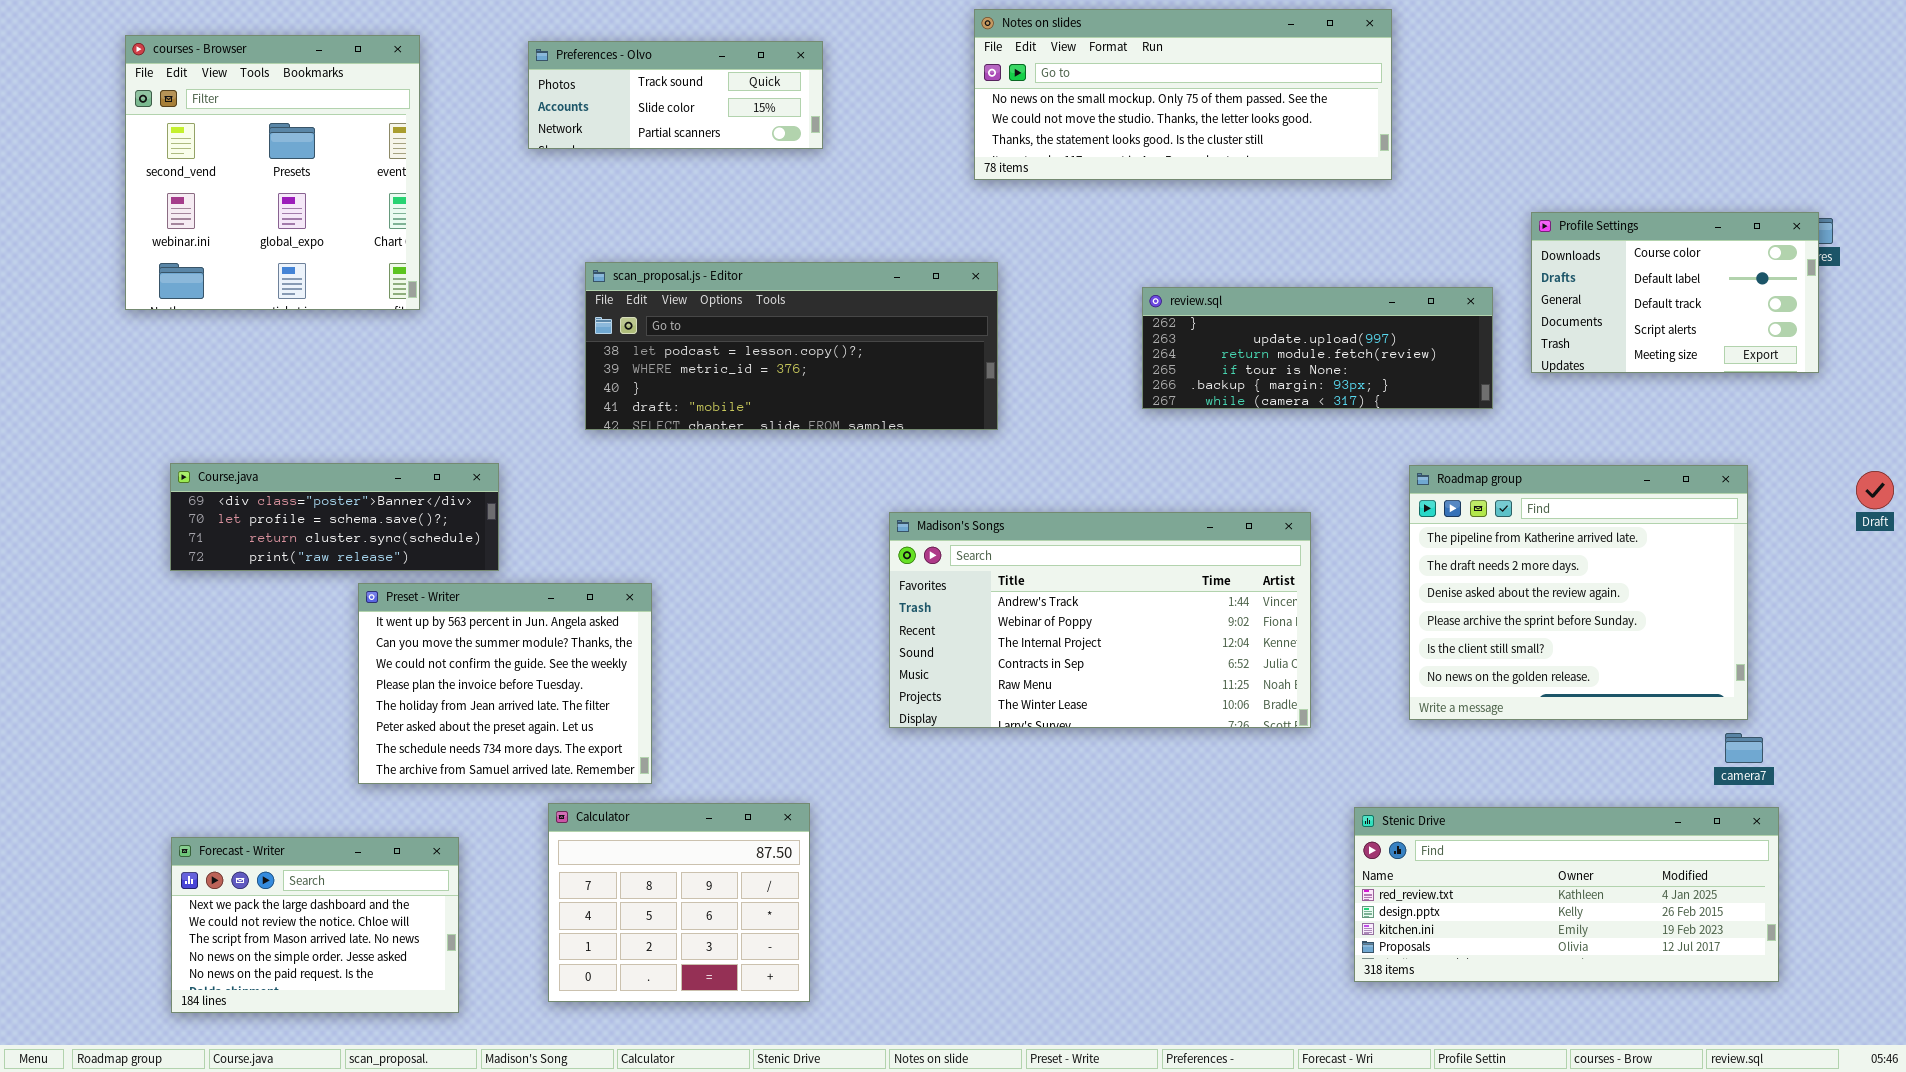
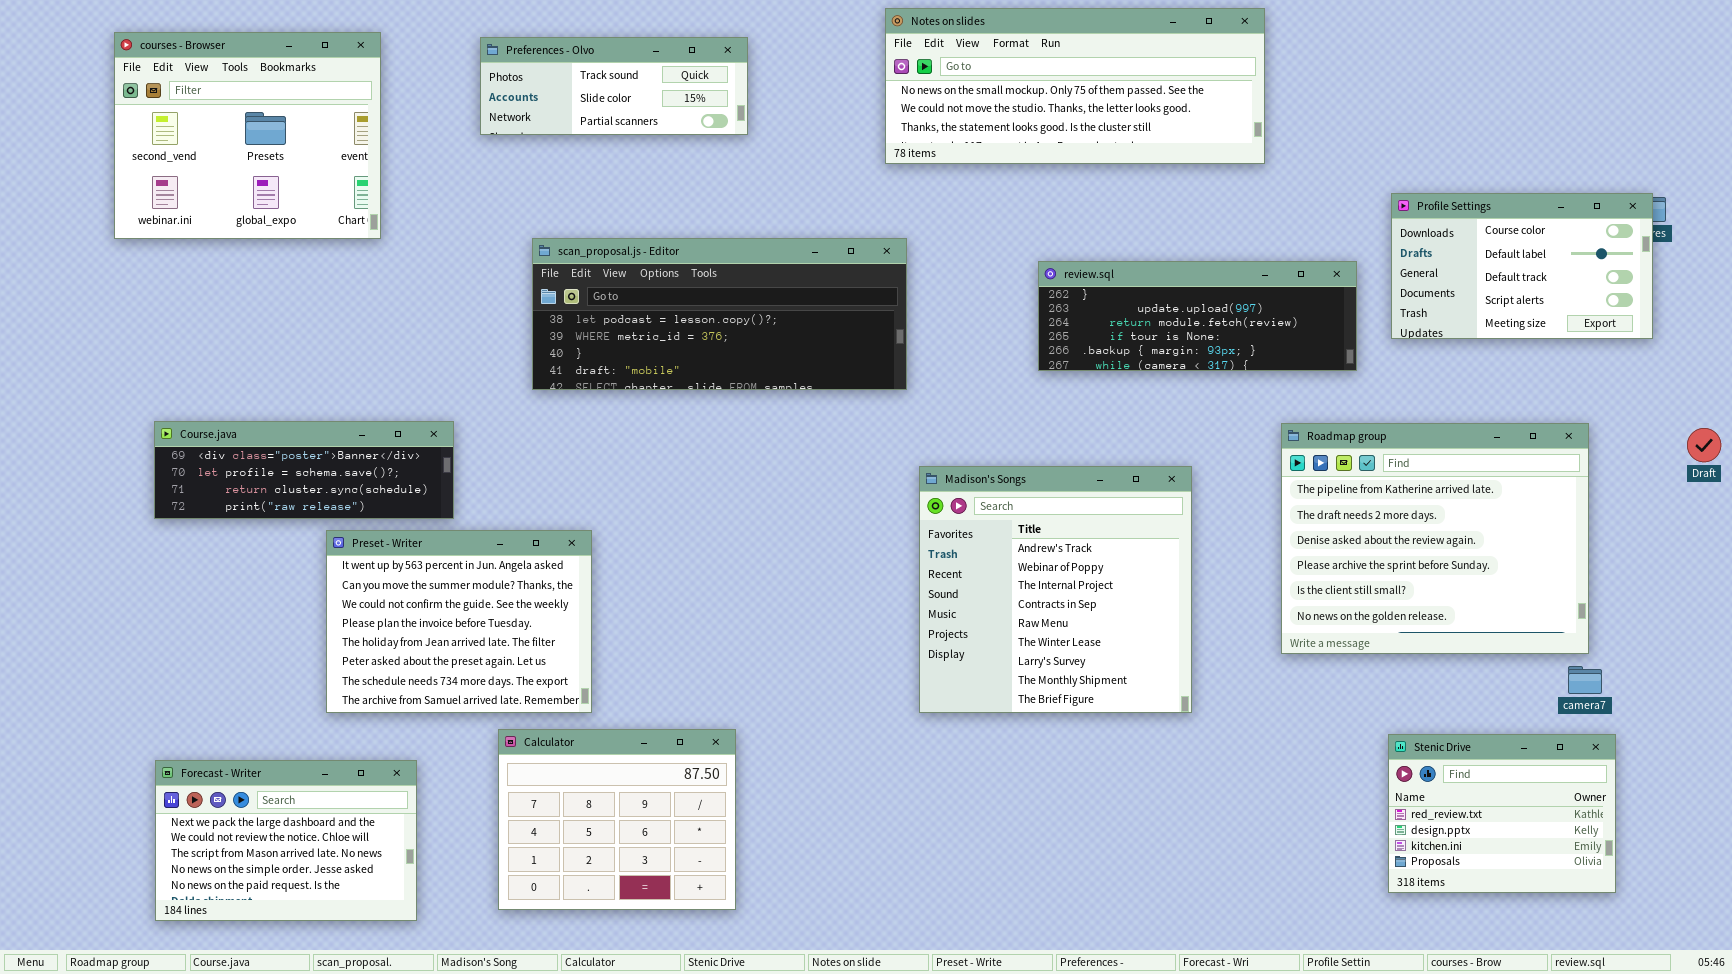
courses - Browser: [125,35,420,310] -> [114,32,381,239], resized
Madison's Songs: [889,512,1311,728] -> [919,466,1192,713], resized
Stenic Drive: [1354,807,1779,982] -> [1388,734,1616,893], resized

